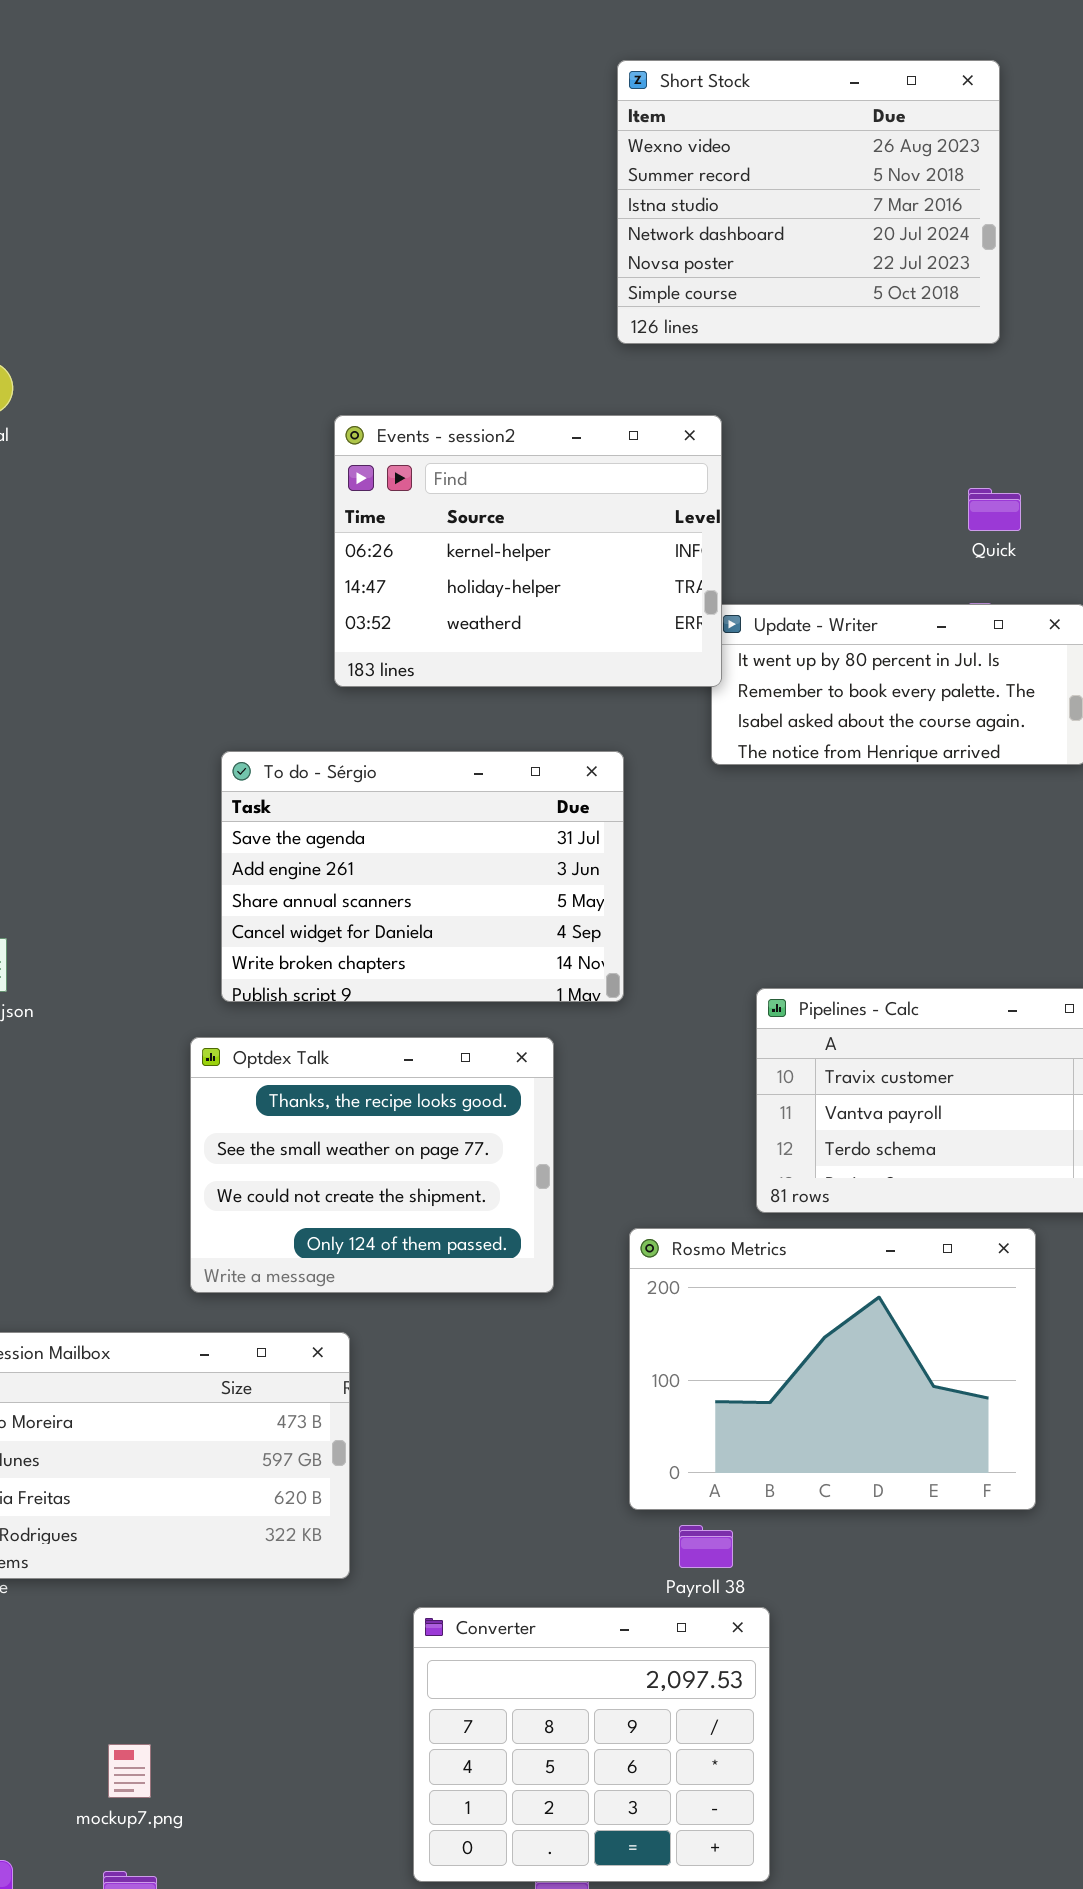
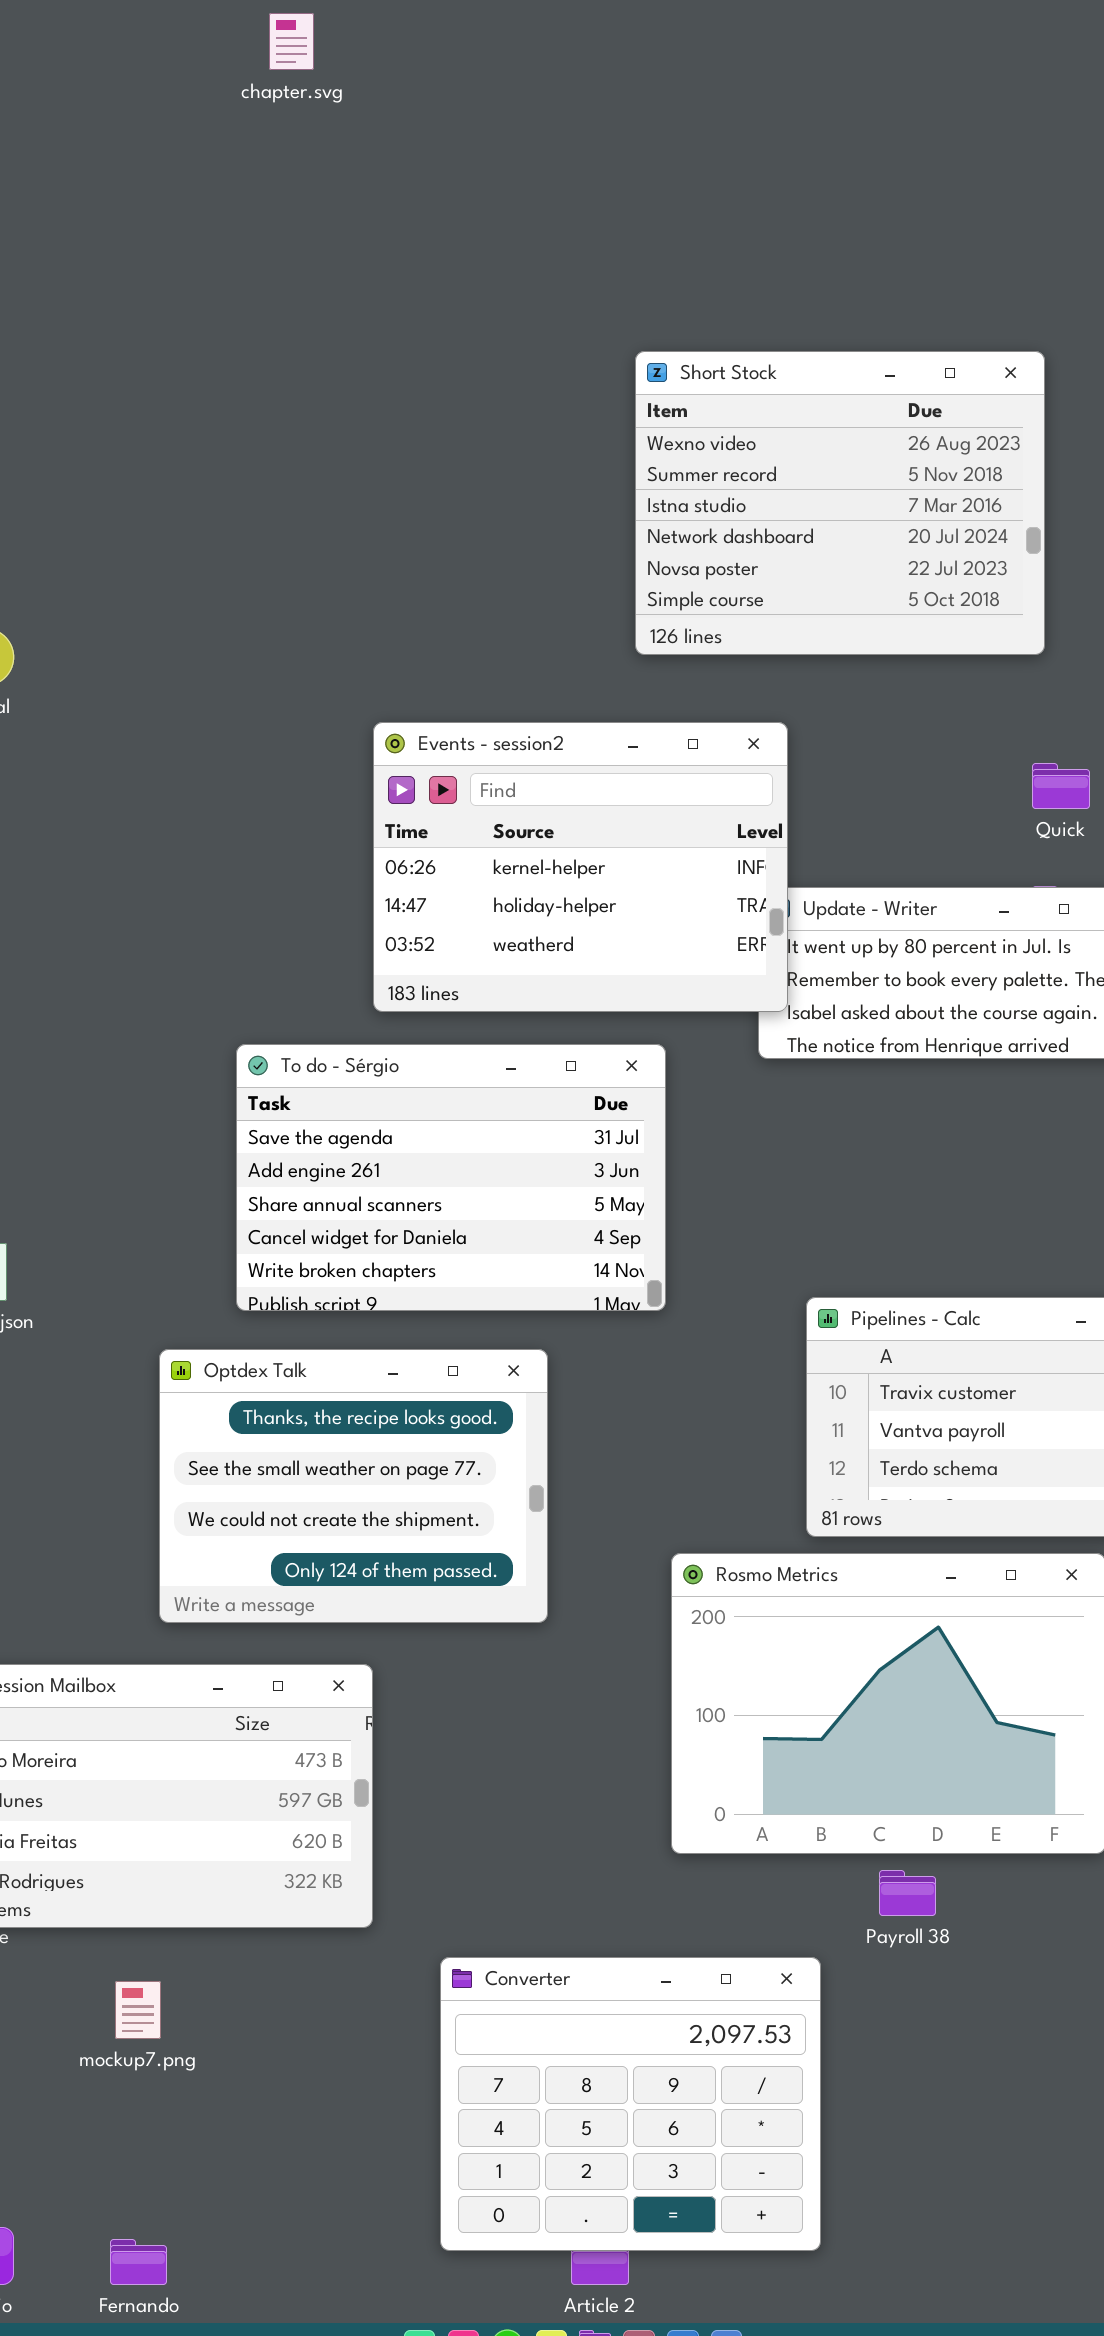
Short Stock: [617,60,1000,344] -> [635,351,1045,655], moved
Events - session2: [334,415,722,687] -> [373,722,788,1012], moved
Optdex Talk: [190,1037,554,1293] -> [159,1349,548,1623], moved
Payroll 38: [679,1525,733,1568] -> [879,1870,936,1916], moved
mockup7.png: [108,1744,151,1798] -> [115,1981,161,2039], moved

